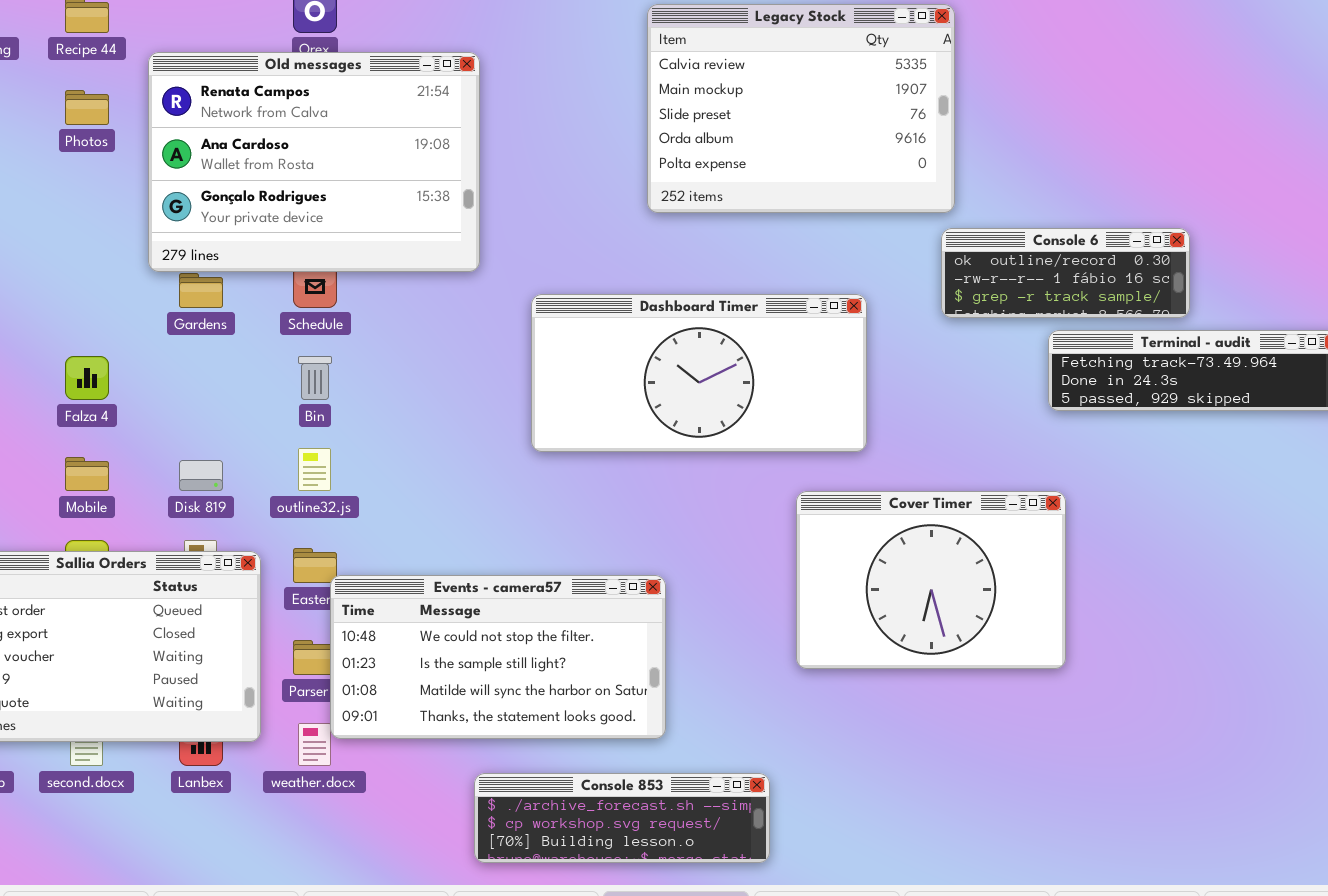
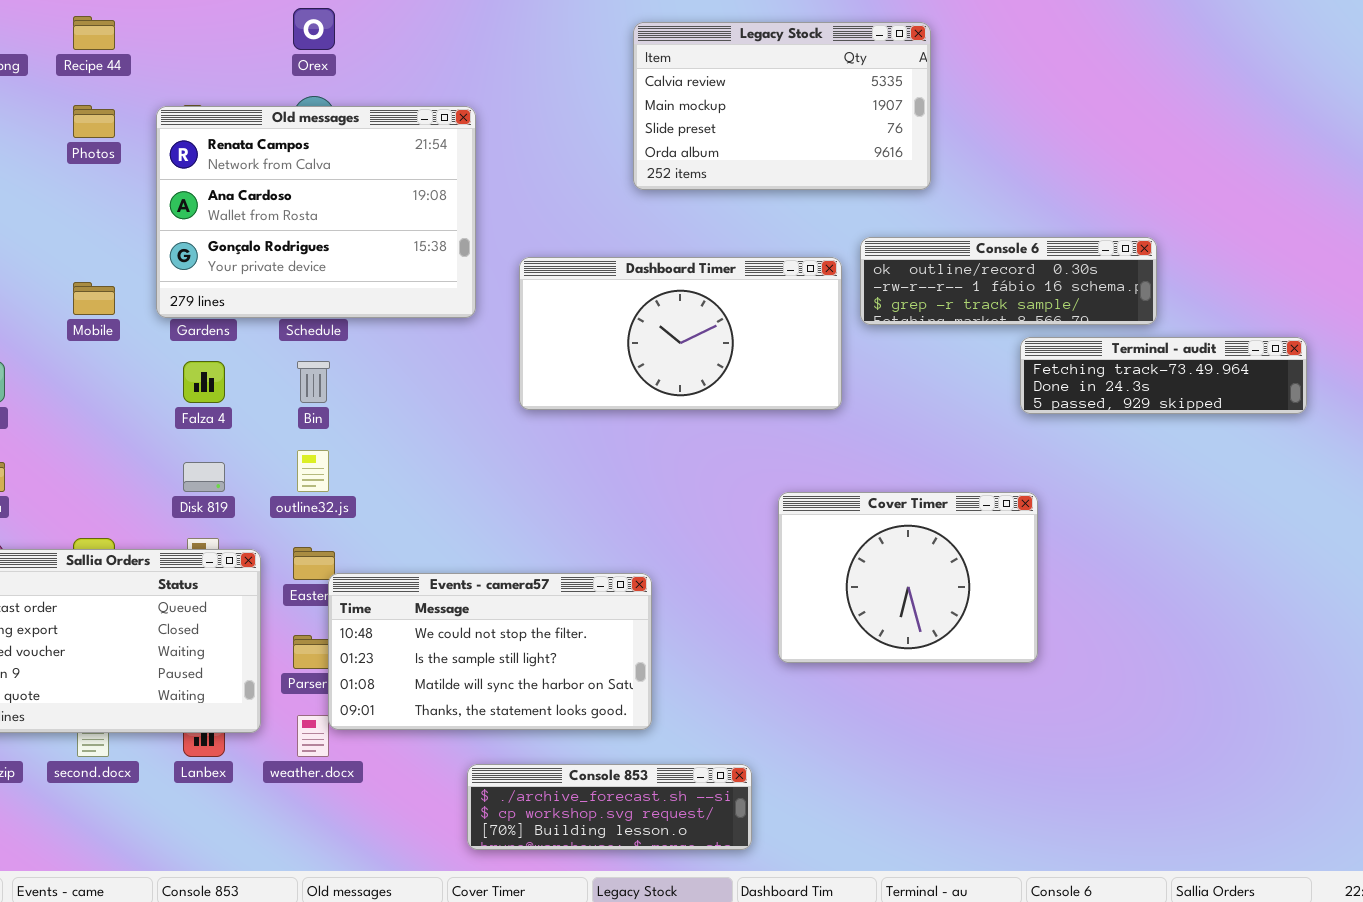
Legacy Stock: [647,4,955,213] -> [633,22,931,190], resized
Old messages: [148,52,480,272] -> [156,106,476,318], moved
Console 6: [941,228,1190,318] -> [860,237,1157,325], resized
Dashboard Timer: [531,294,867,452] -> [519,257,842,410], moved
Falza 4: [65,356,109,400] -> [183,361,225,403], moved
Mobile: [65,457,109,491] -> [73,282,115,315], moved

